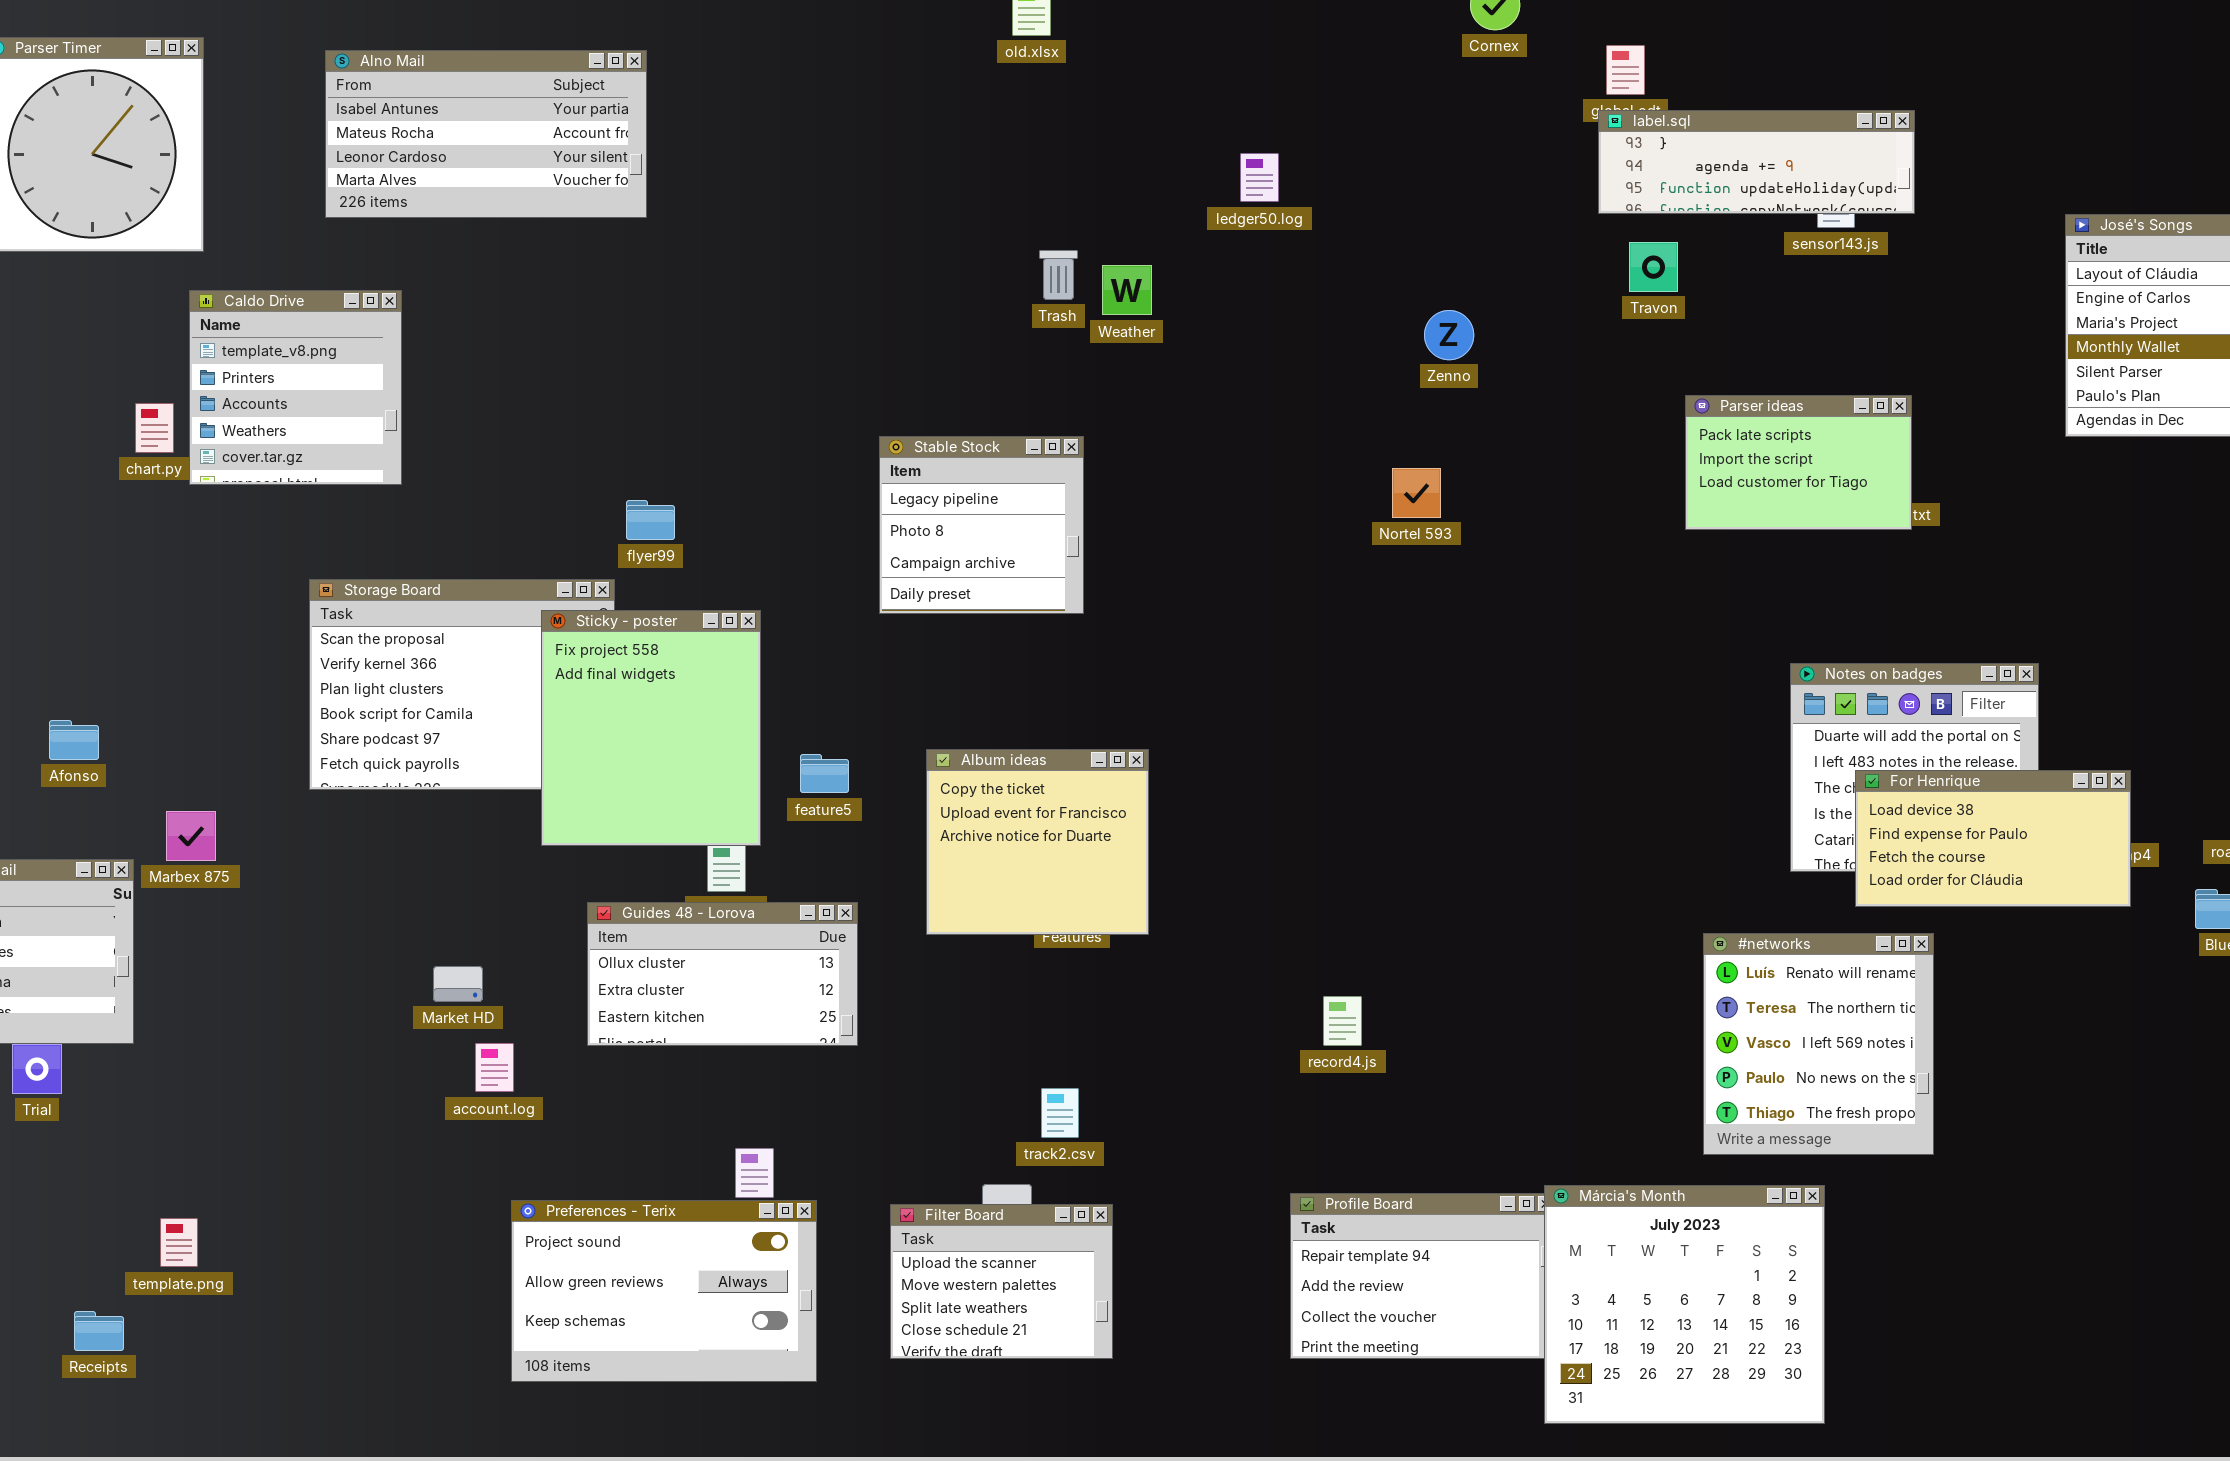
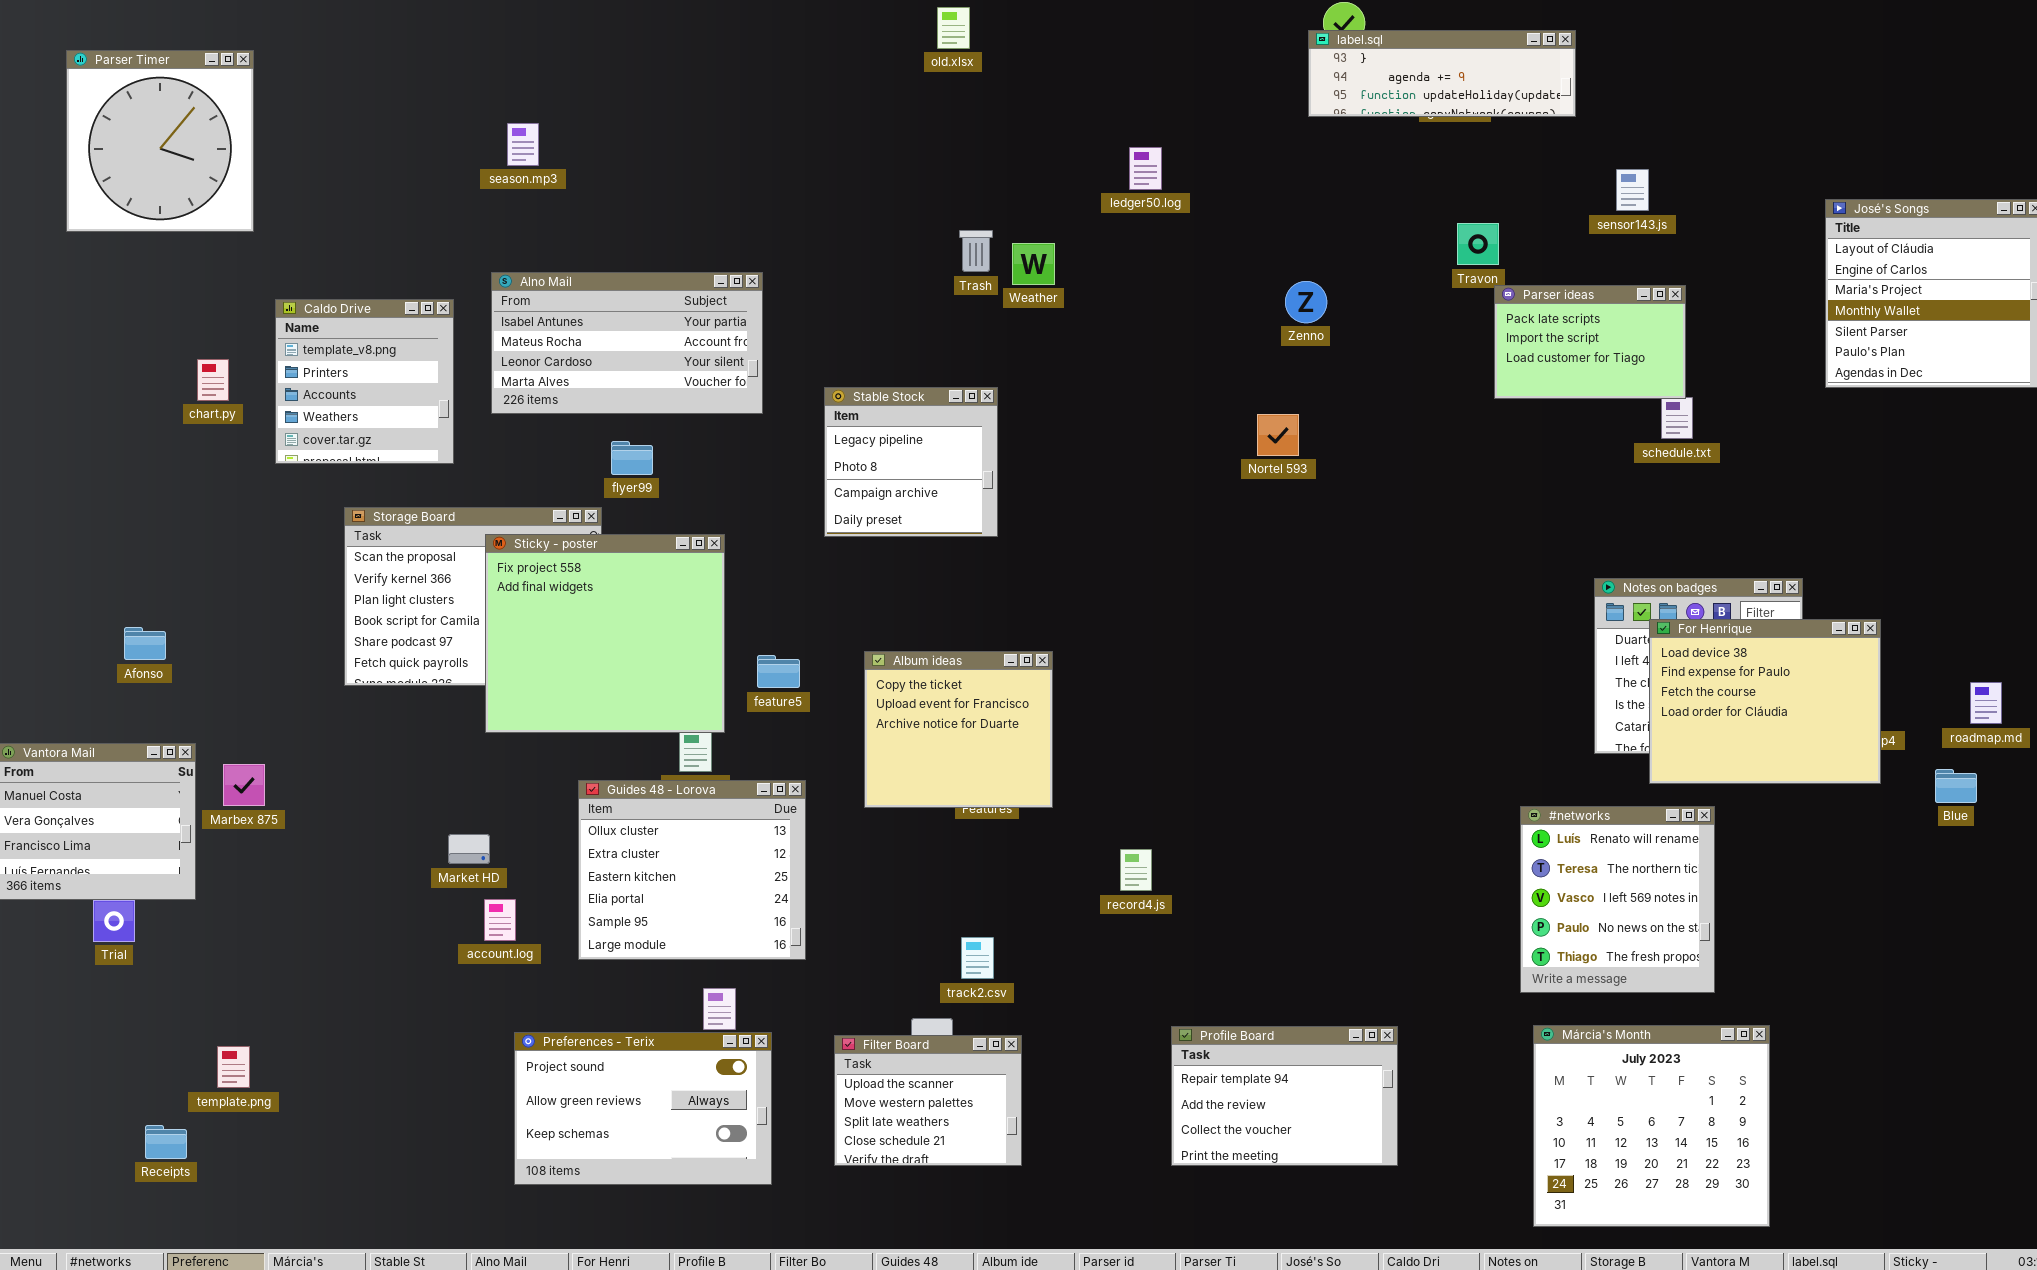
Alno Mail: [325,50,647,218] -> [491,272,763,414], moved
label.sql: [1598,110,1915,214] -> [1308,30,1576,117], moved
Caldo Drive: [189,290,402,485] -> [275,299,454,464], moved
Parser ideas: [1685,395,1912,530] -> [1494,285,1686,399], moved
Sticky - poster: [541,610,761,846] -> [485,534,725,733], resized
For Henrique: [1855,770,2131,907] -> [1649,619,1881,784], resized
Marbex 875: [166,811,216,861] -> [223,764,265,806], moved
Guides 48 - Lorova: [587,902,858,1046] -> [578,780,806,960], resized
record4.js: [1323,996,1362,1046] -> [1120,849,1152,891], moved
Márcia's Month: [1544,1185,1825,1424] -> [1533,1025,1770,1227], moved

